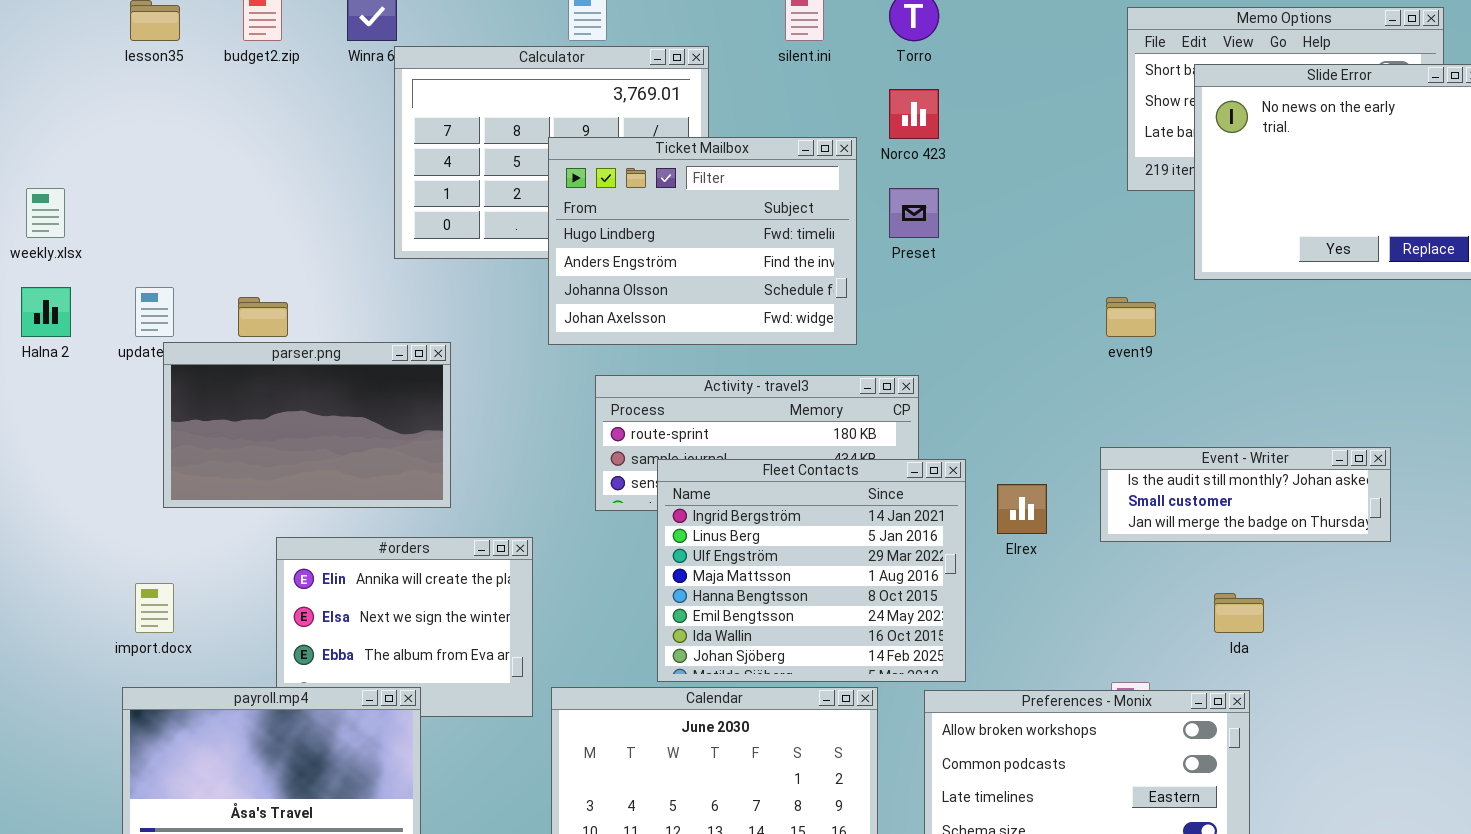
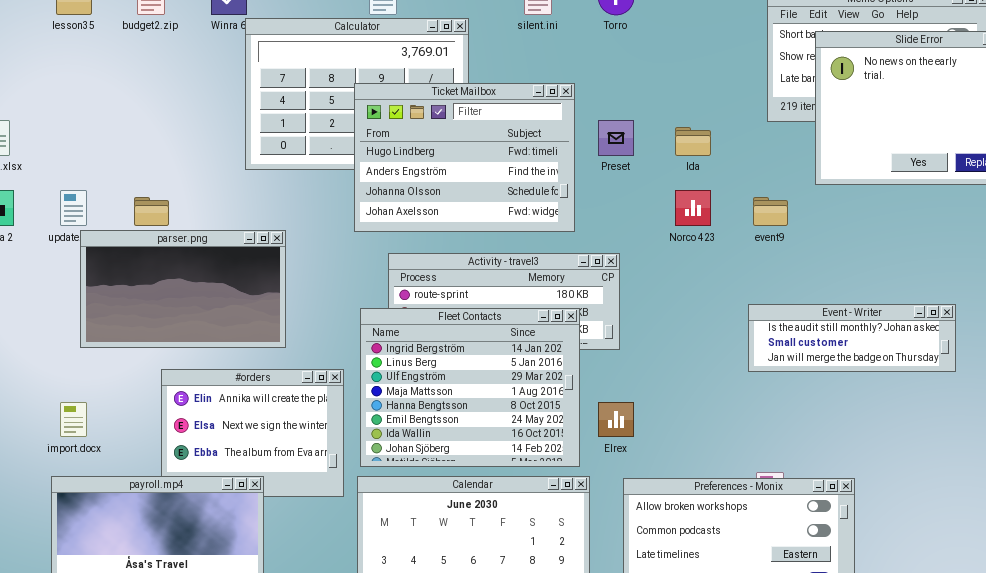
Norco 423: [889,89,939,139] -> [675,190,711,226], moved
Fleet Contacts: [657,459,966,682] -> [360,308,580,467], moved
Elrex: [997,484,1047,534] -> [598,402,634,437], moved
Ida: [1214,593,1264,633] -> [675,127,711,156], moved

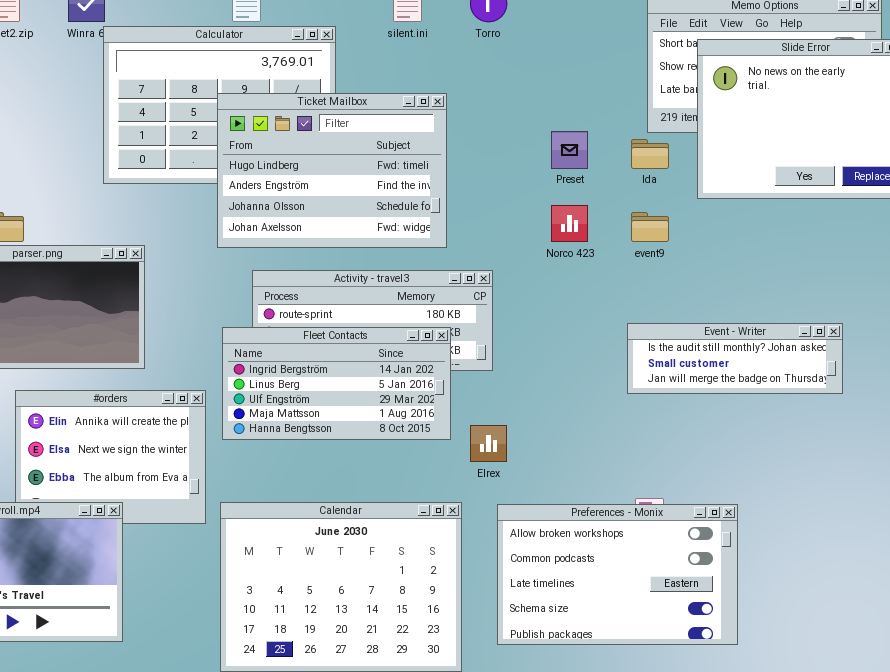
Preset: [598,120,634,156] -> [551,131,588,169], moved
Ida: [675,127,711,156] -> [631,139,669,169], moved
Fleet Contacts: [360,308,580,467] -> [222,327,451,440], resized

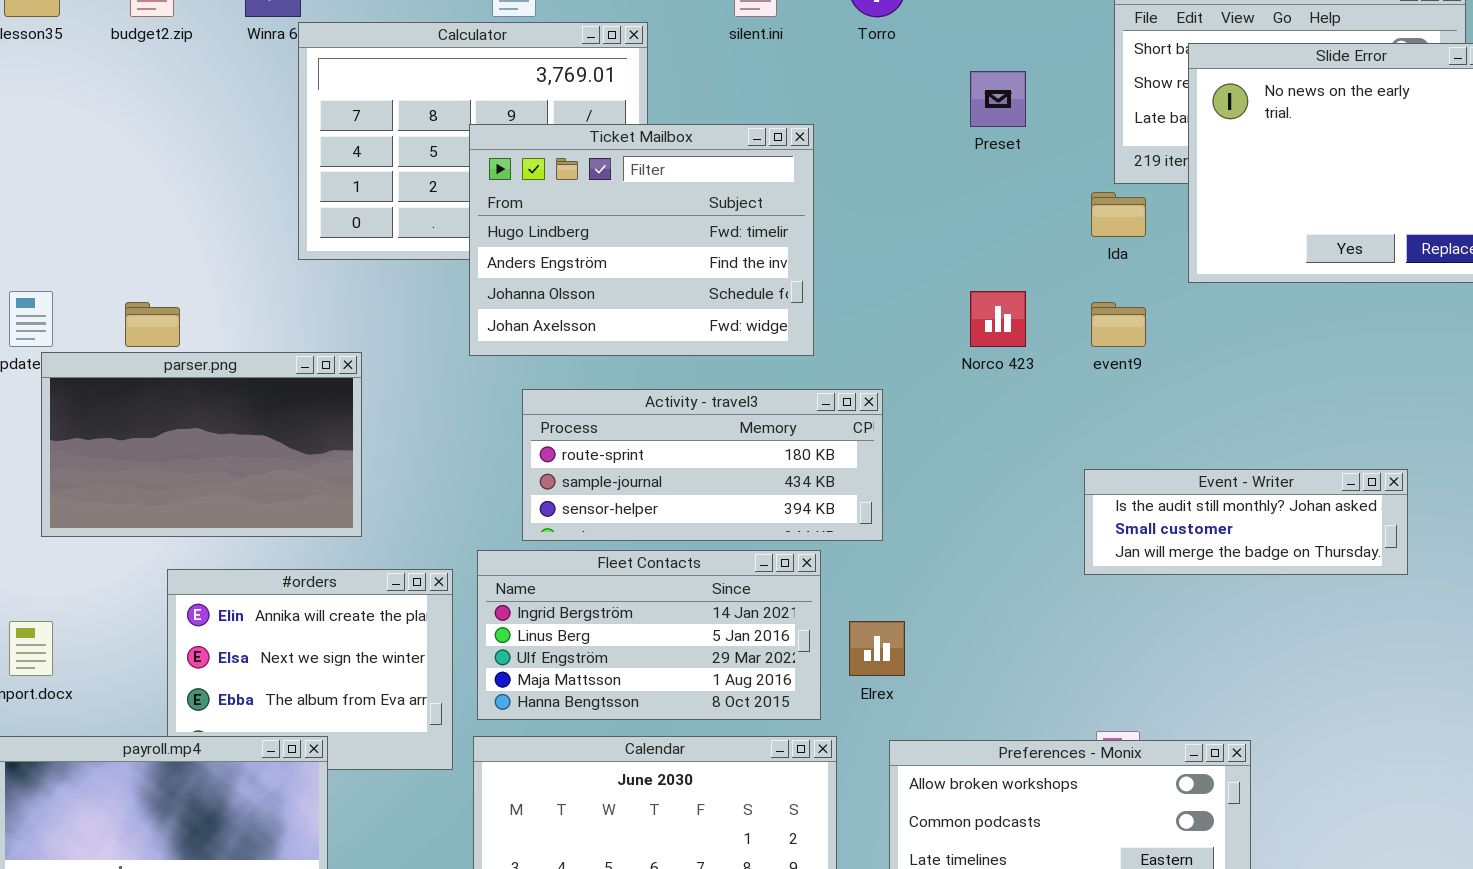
Preset: [551,131,588,169] -> [970,71,1026,127], moved
Fleet Contacts: [222,327,451,440] -> [477,550,821,720], moved

